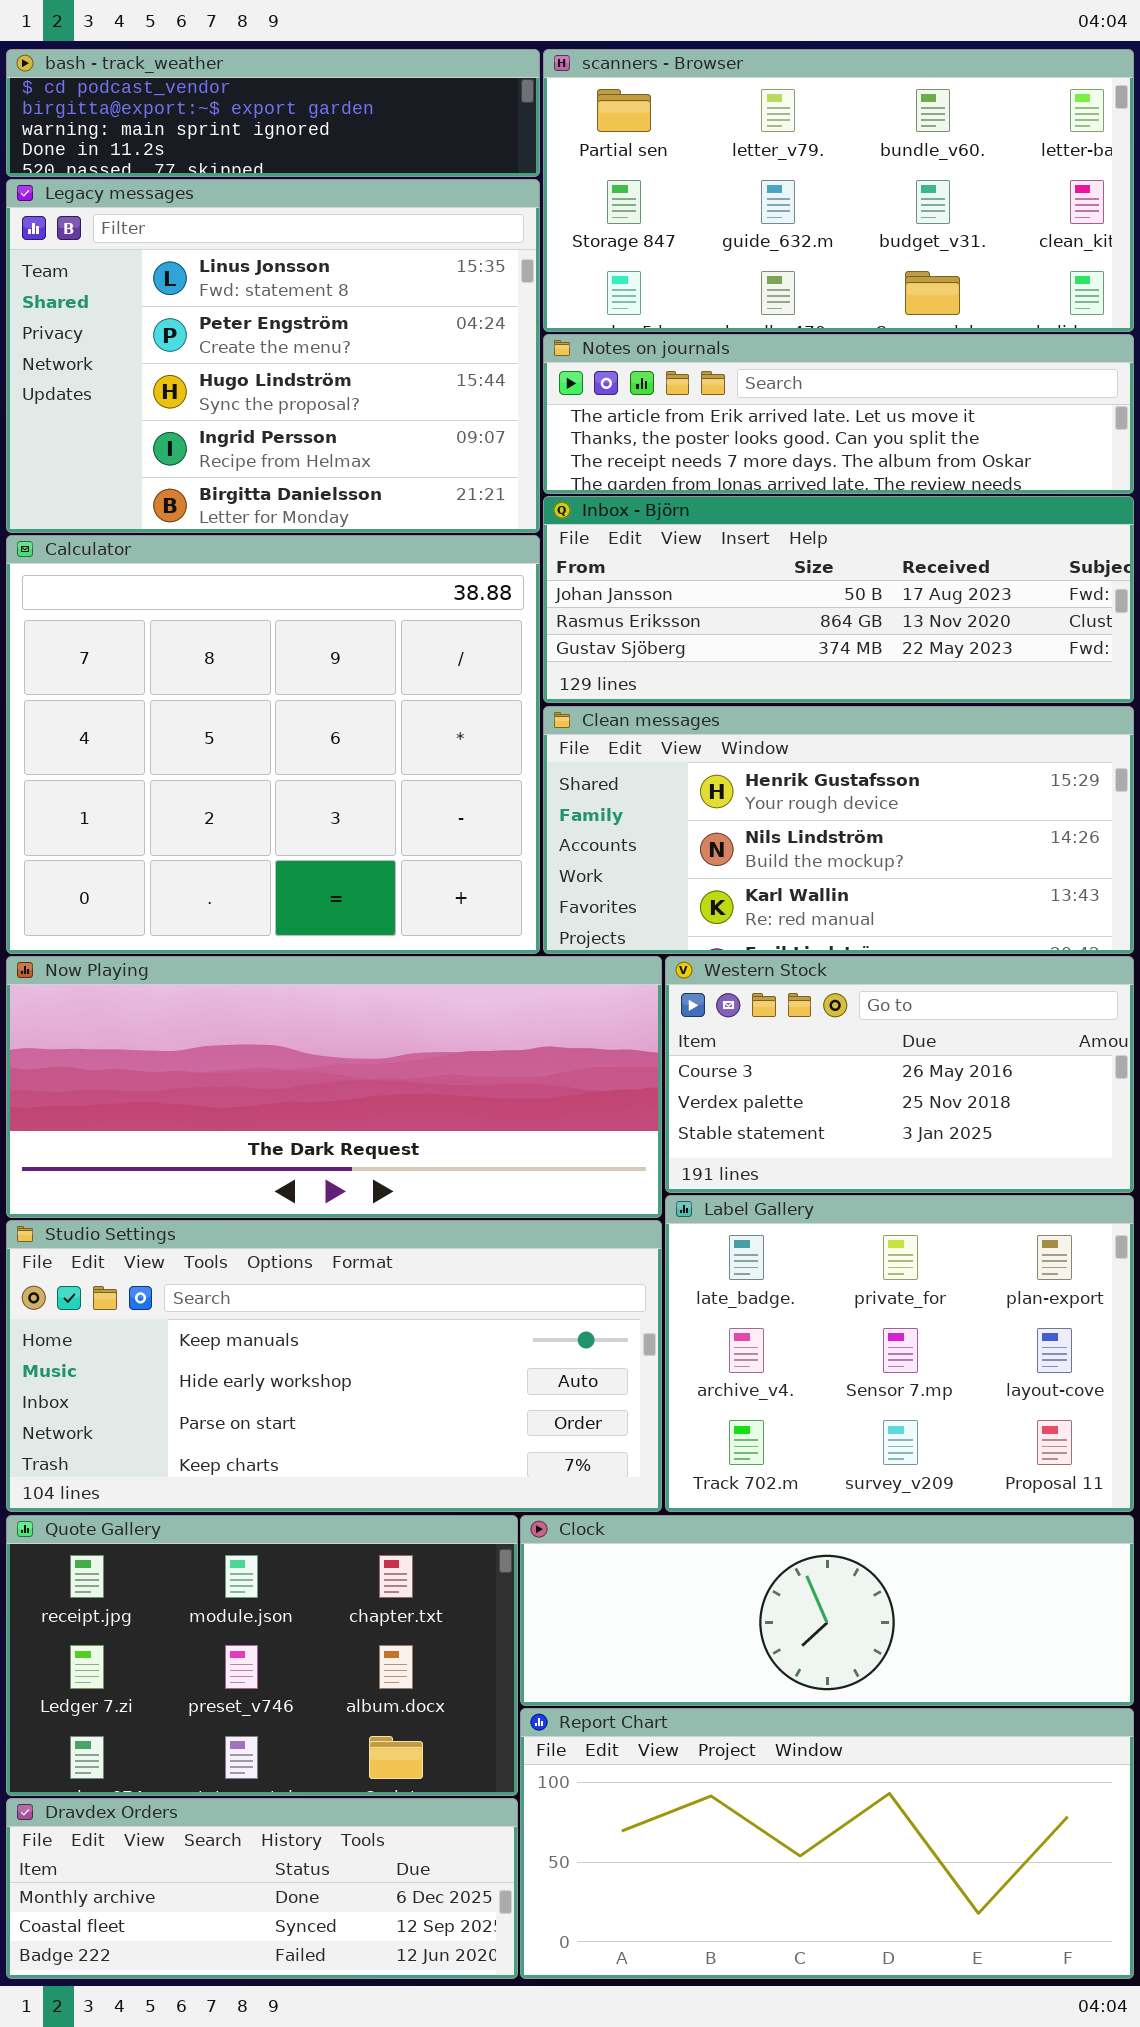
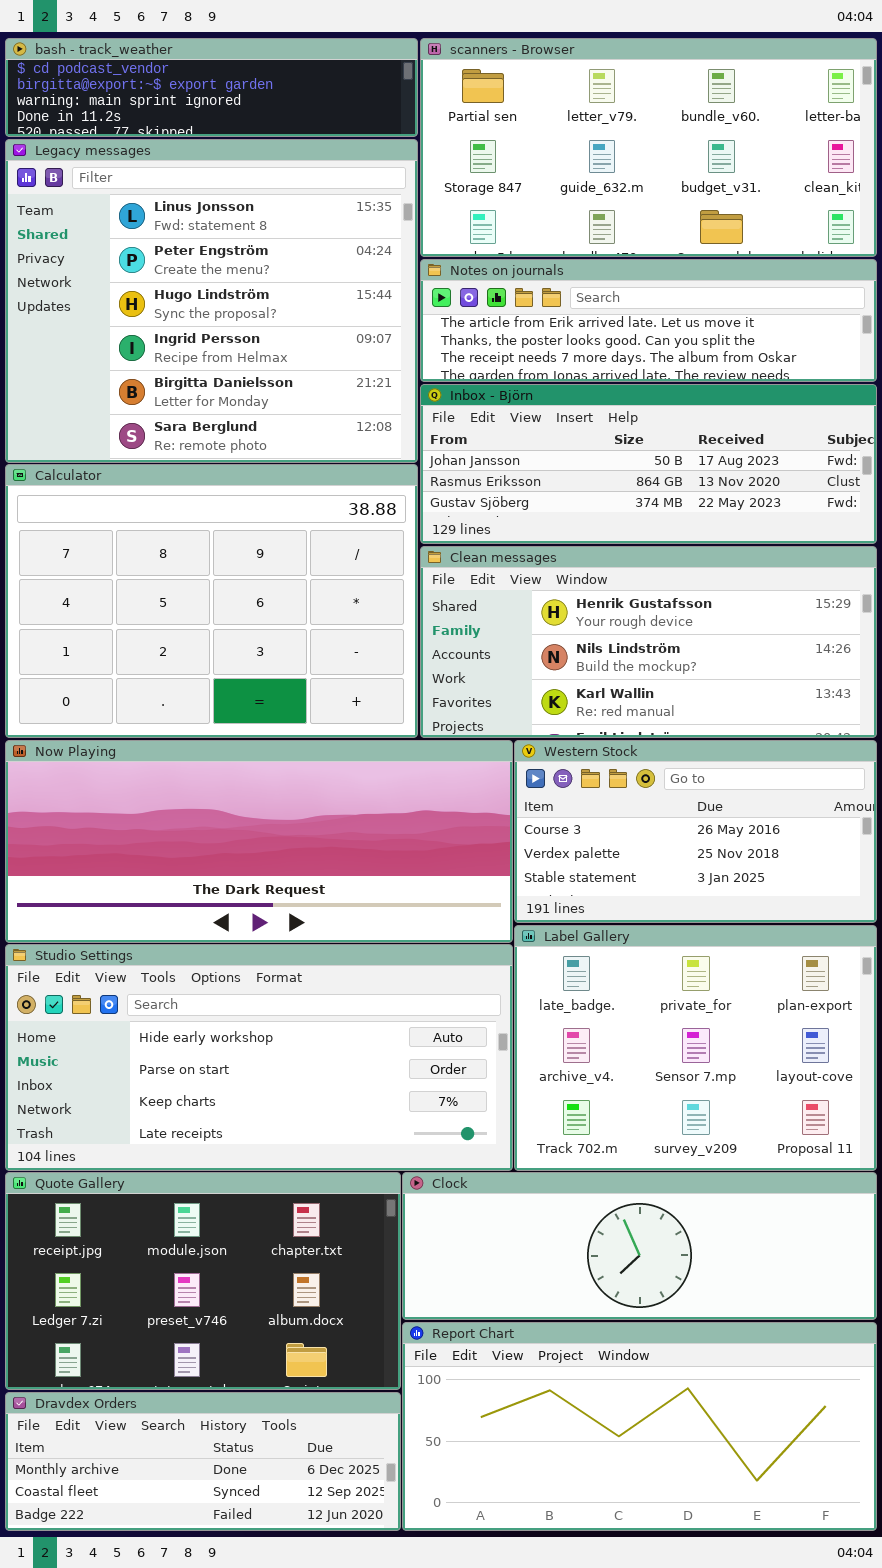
Legacy messages: [6,179,540,533] -> [5,139,418,463], resized
Calculator: [6,535,540,954] -> [5,464,418,738], resized
Studio Settings: [6,1220,662,1512] -> [5,944,513,1171], scrolled down 1 row

